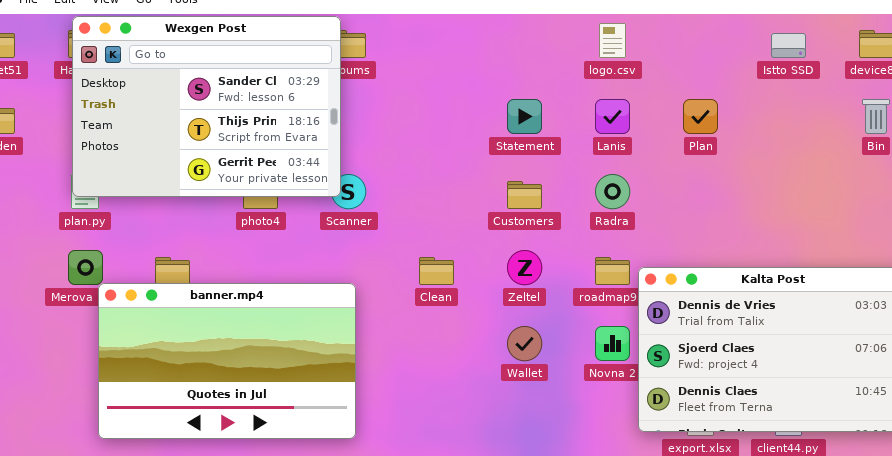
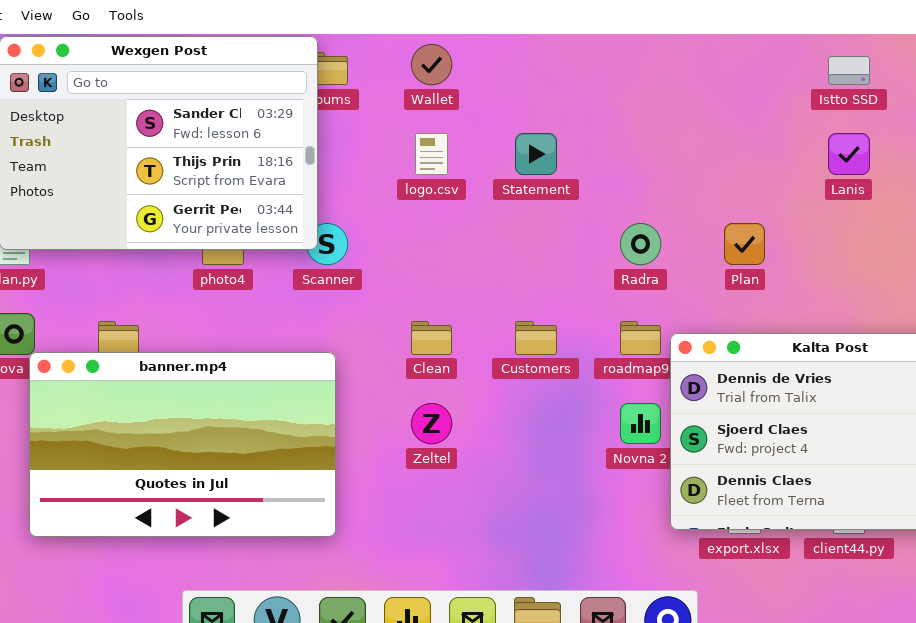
logo.csv: [599,23,626,58] -> [415,133,448,175], moved
Lanis: [595,99,630,134] -> [828,133,870,175], moved
Plan: [683,99,718,134] -> [724,223,765,265], moved
Customers: [507,181,542,209] -> [515,321,557,355], moved
Zeltel: [507,250,542,285] -> [411,403,452,444], moved
Wallet: [507,326,542,361] -> [411,44,452,85], moved

